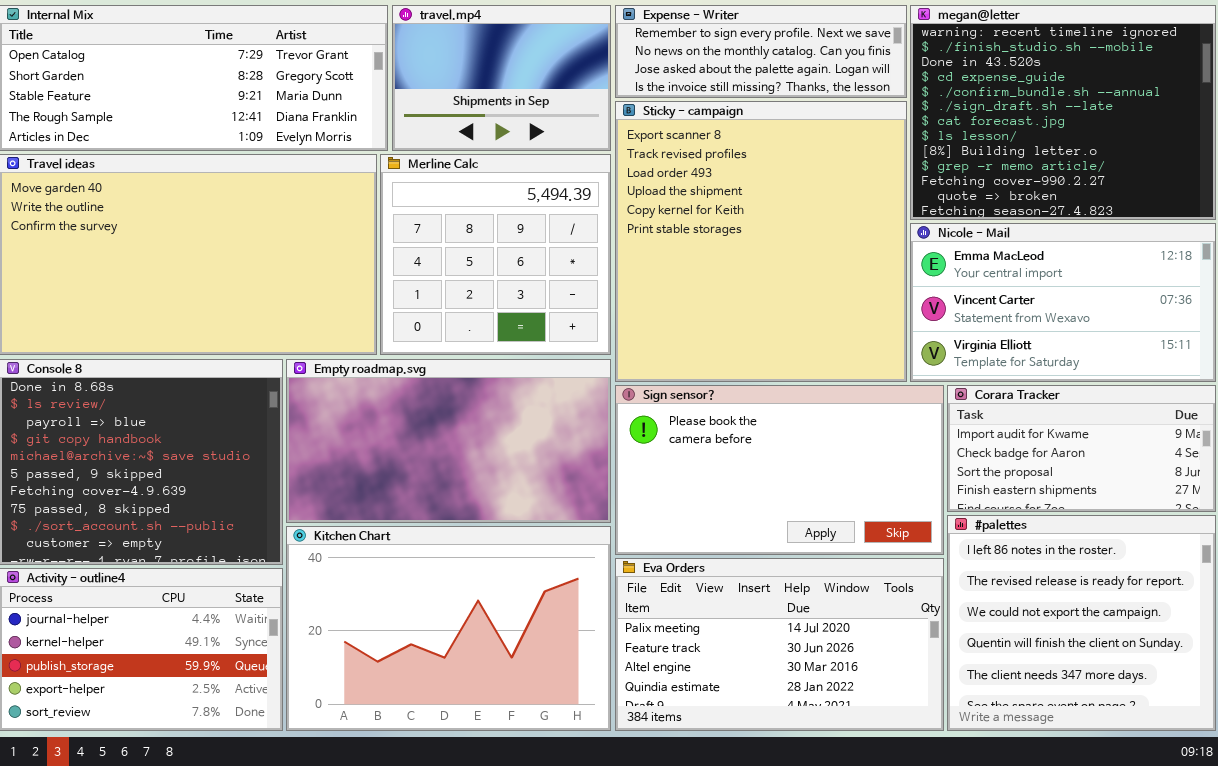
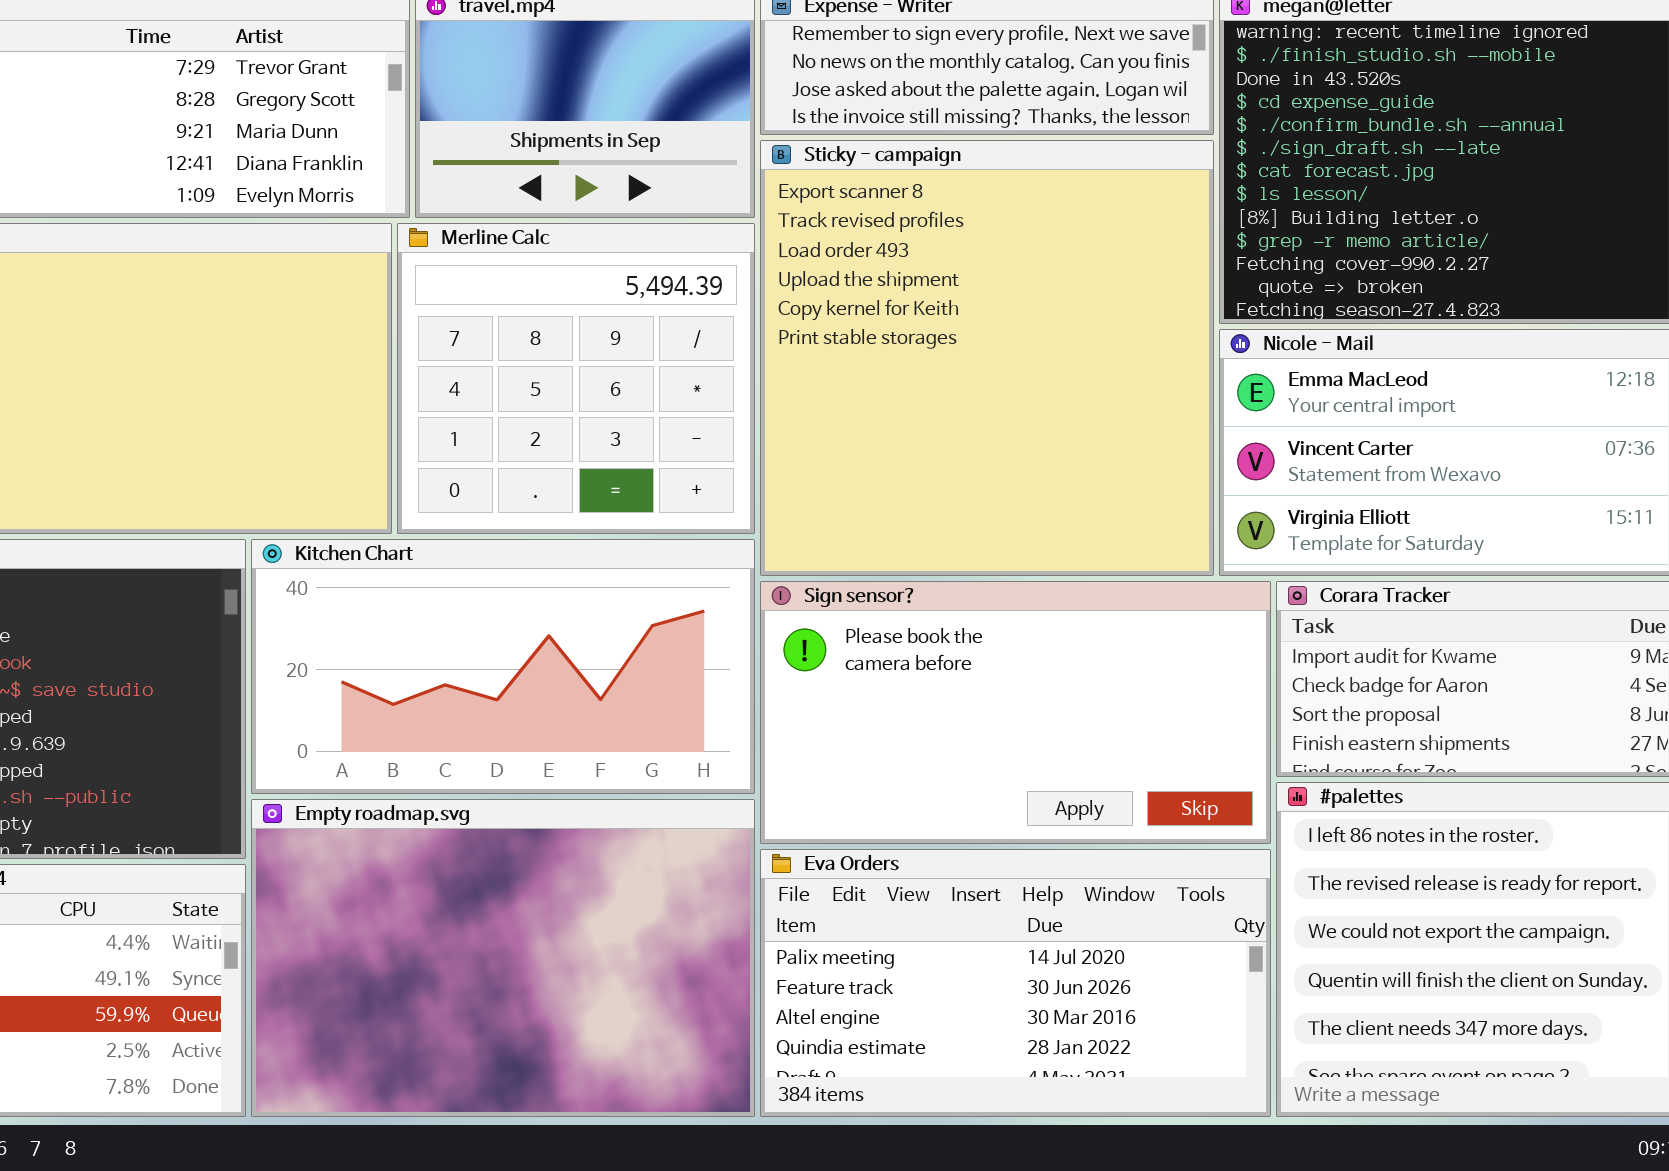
Empty roadmap.svg: [286,359,611,523] -> [251,799,755,1117], moved, resized
Kitchen Chart: [286,526,611,731] -> [251,539,755,794], moved, resized

